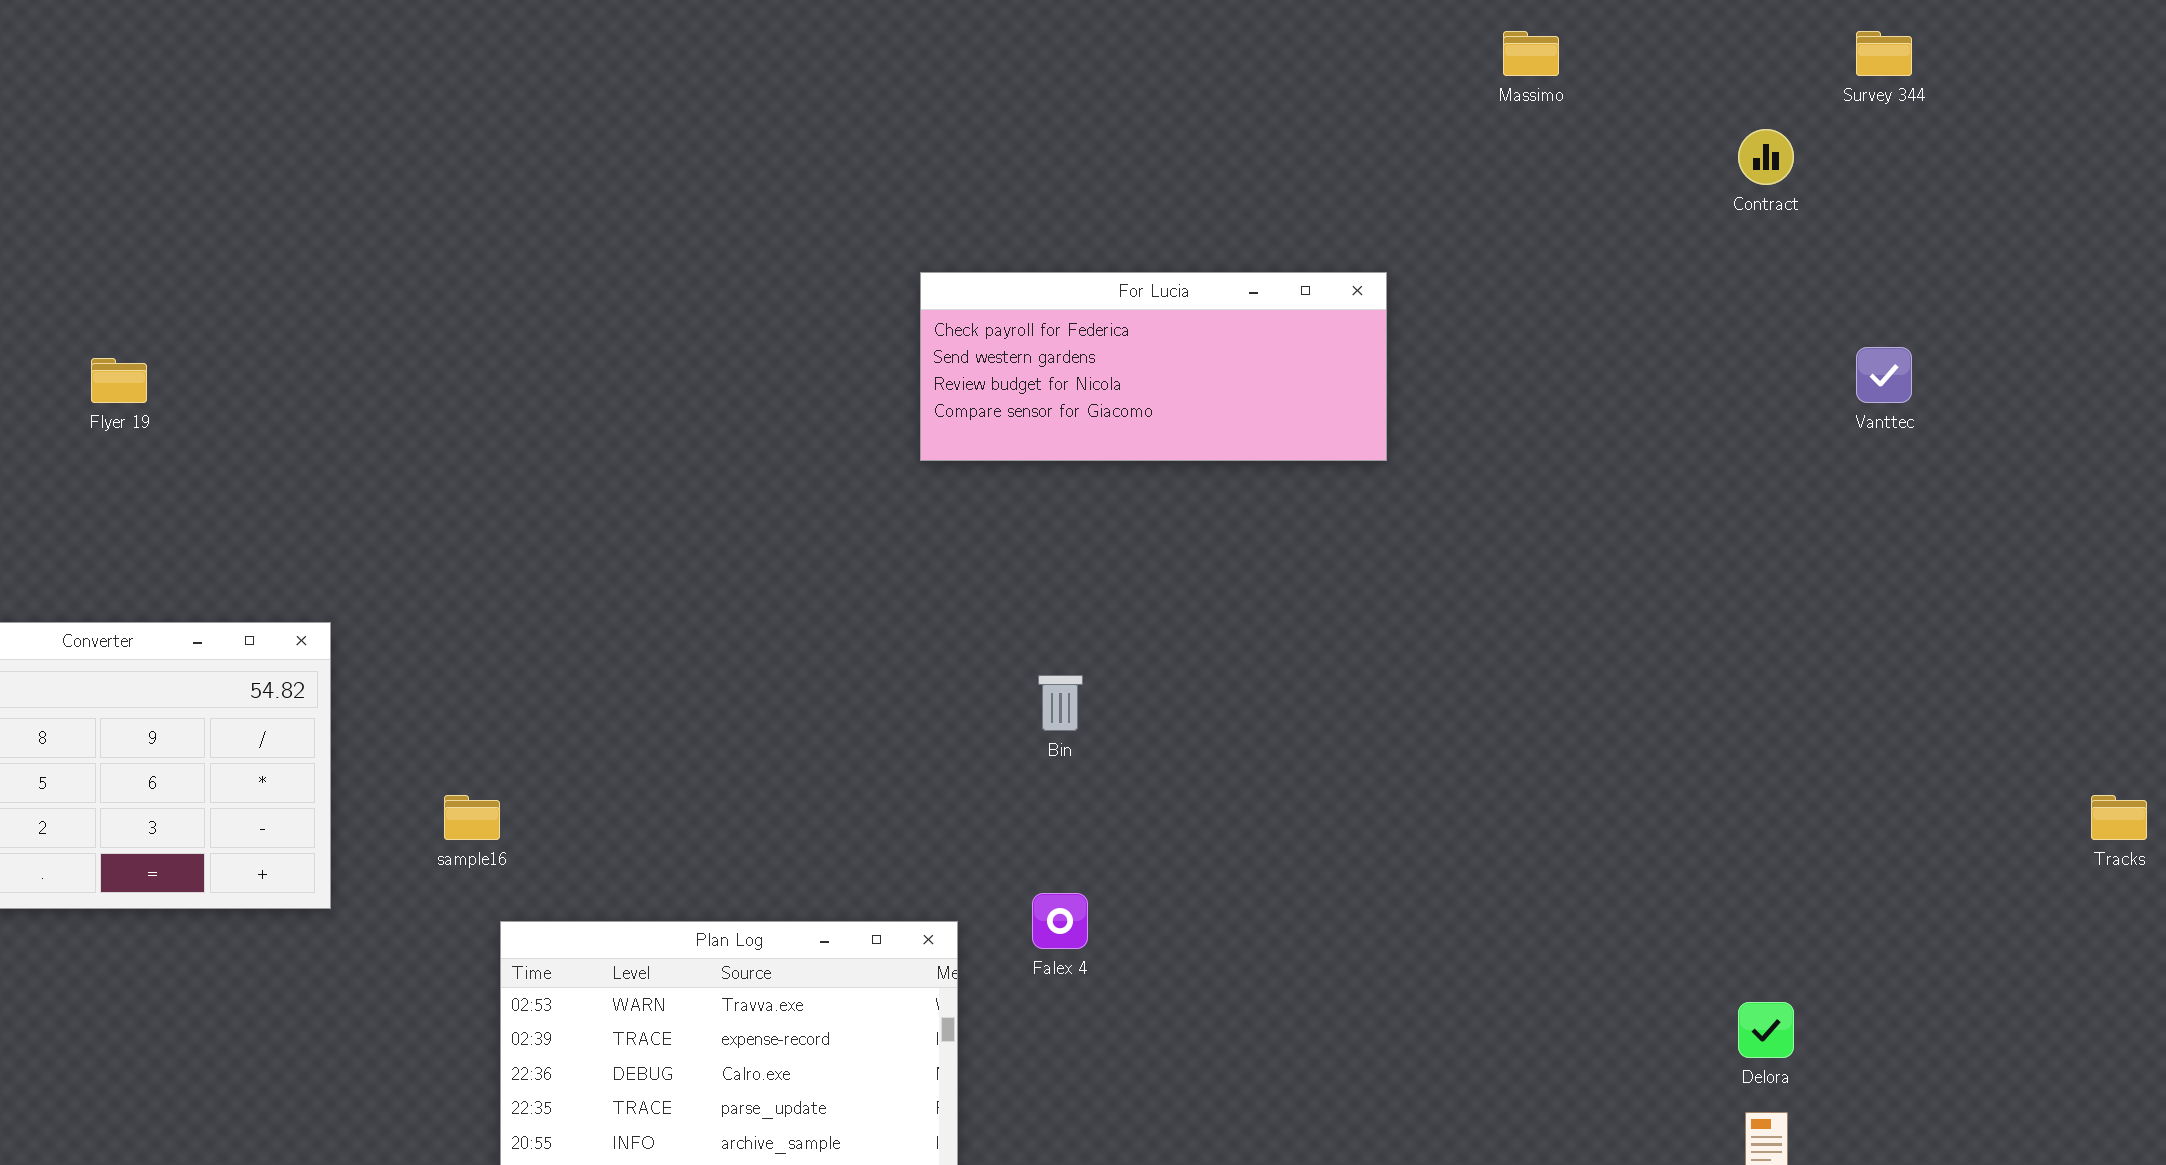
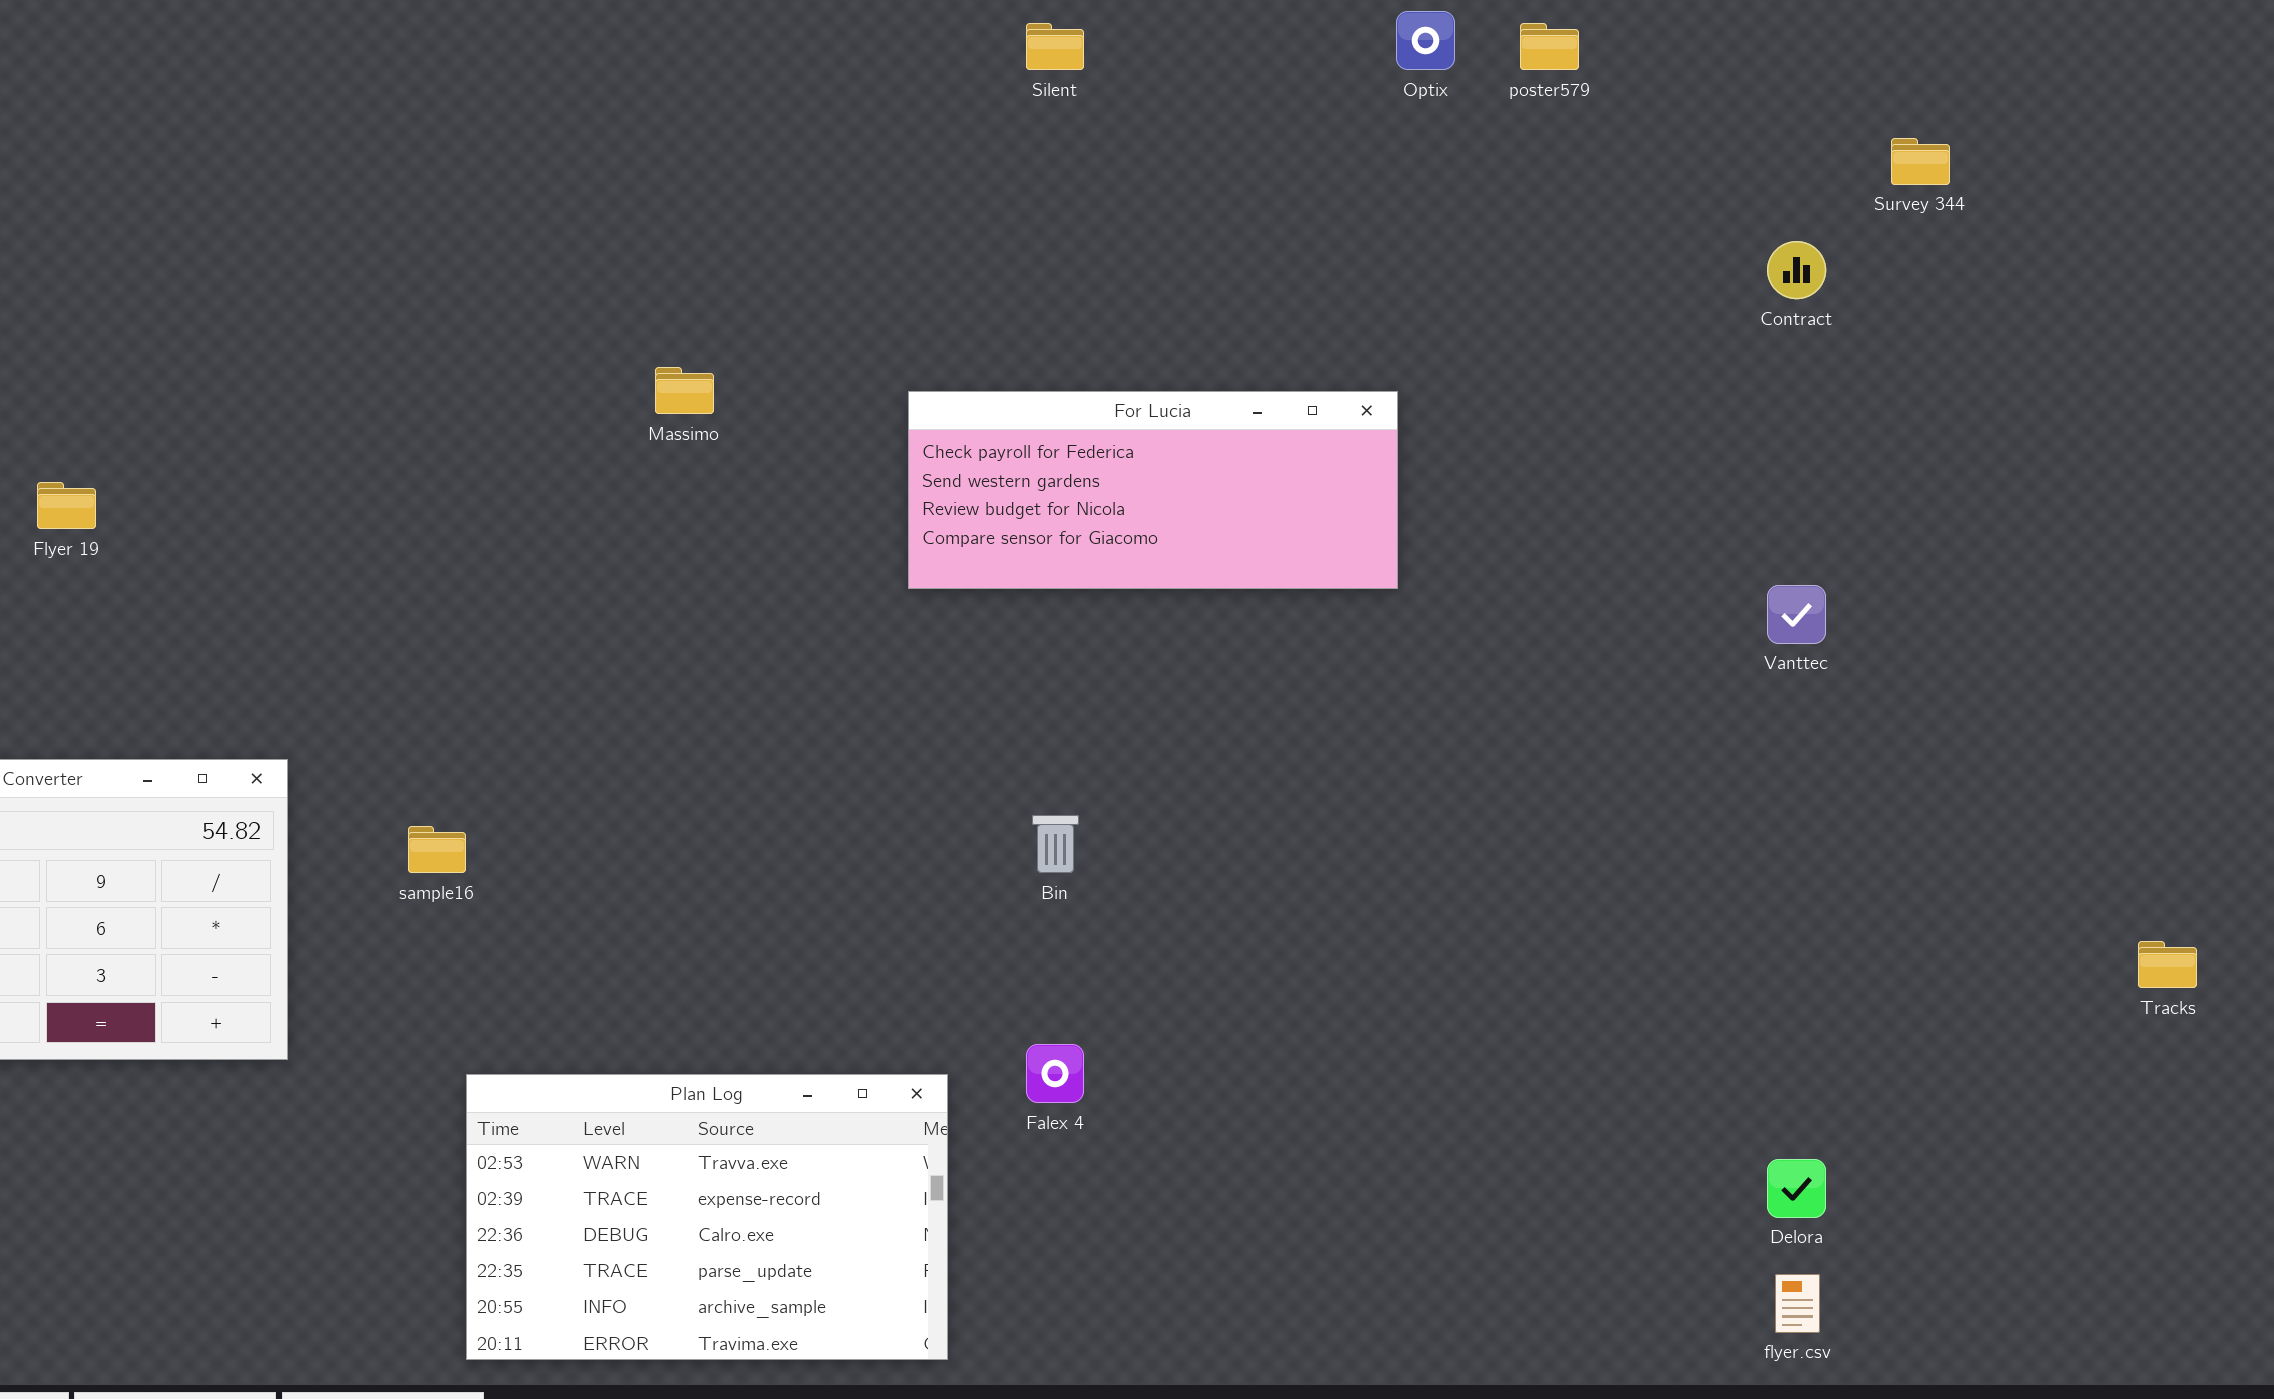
Massimo: [1503,31,1559,76] -> [655,367,714,414], moved
Vanttec: [1856,347,1912,403] -> [1767,585,1826,644], moved
sample16: [444,795,500,840] -> [408,826,466,873], moved

